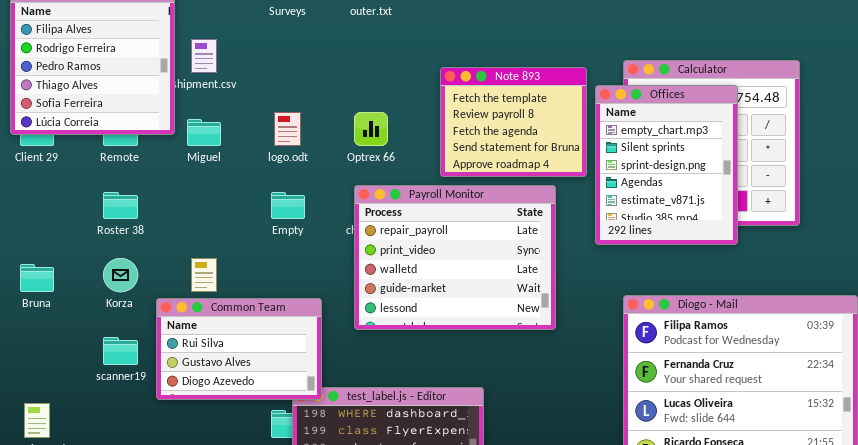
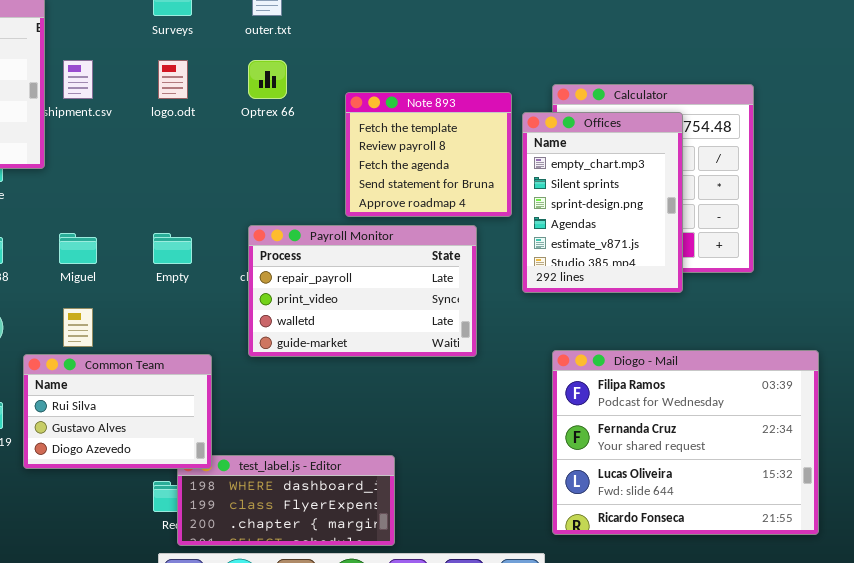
logo.odt: [274,112,301,146] -> [158,60,188,99], moved
Optrex 66: [354,112,388,146] -> [248,60,287,99], moved
Miguel: [187,119,221,146] -> [59,233,97,264], moved
Payroll Monitor: [354,185,556,330] -> [248,225,477,357], resized

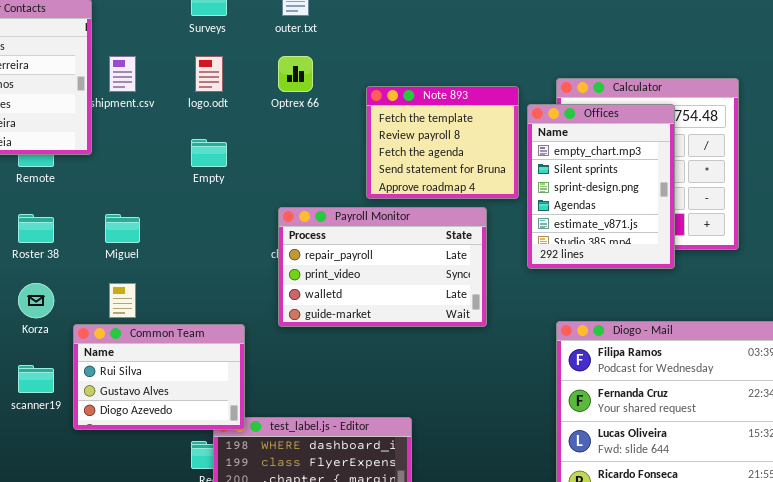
Empty: [153,233,192,264] -> [191,139,227,167], moved

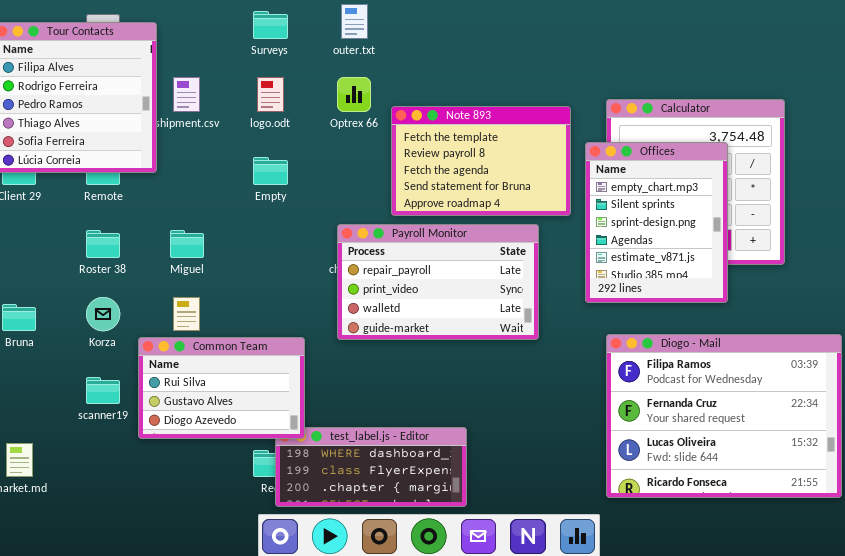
Note 893: [366,86,519,199] -> [391,106,571,216], resized
Offices: [527,104,675,269] -> [585,142,728,303], moved

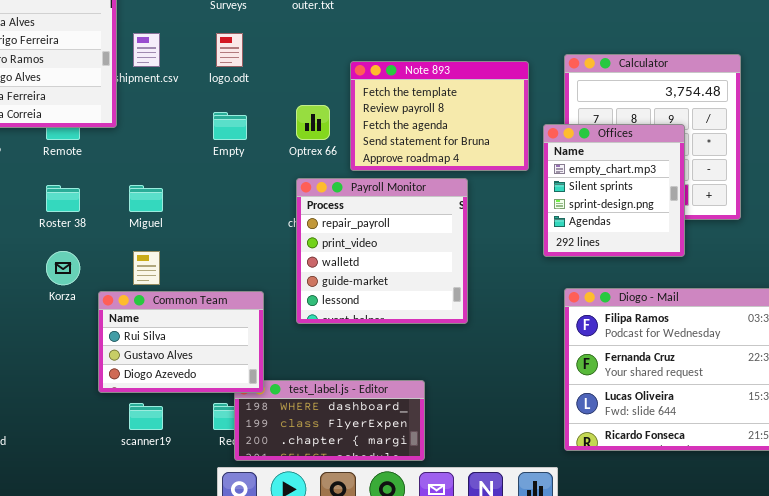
Optrex 66: [337,77,371,112] -> [296,105,330,140], moved
Offices: [585,142,728,303] -> [543,124,685,257], resized
Payroll Monitor: [337,224,539,340] -> [296,178,468,324], resized
scanner19: [86,377,120,404] -> [129,403,163,430], moved

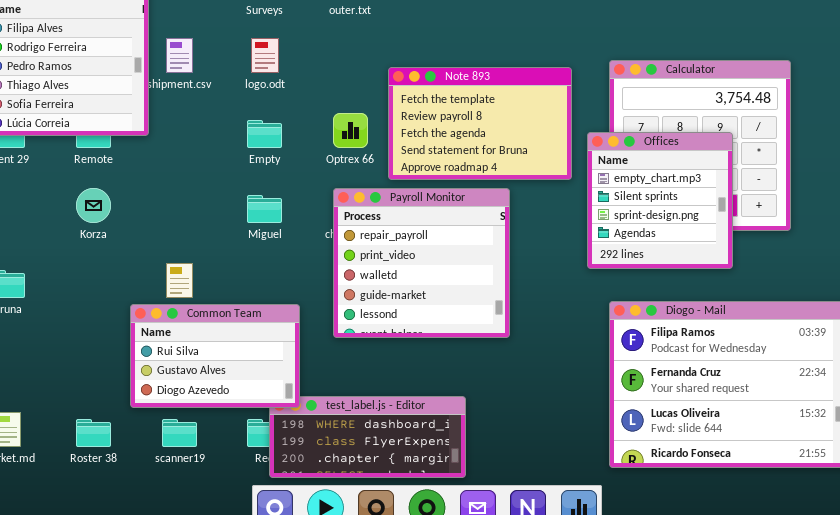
Roster 38: [46,185,80,212] -> [76,419,111,447], moved
Miguel: [129,185,163,212] -> [247,195,282,223], moved
Korza: [46,251,80,285] -> [76,188,111,223], moved

